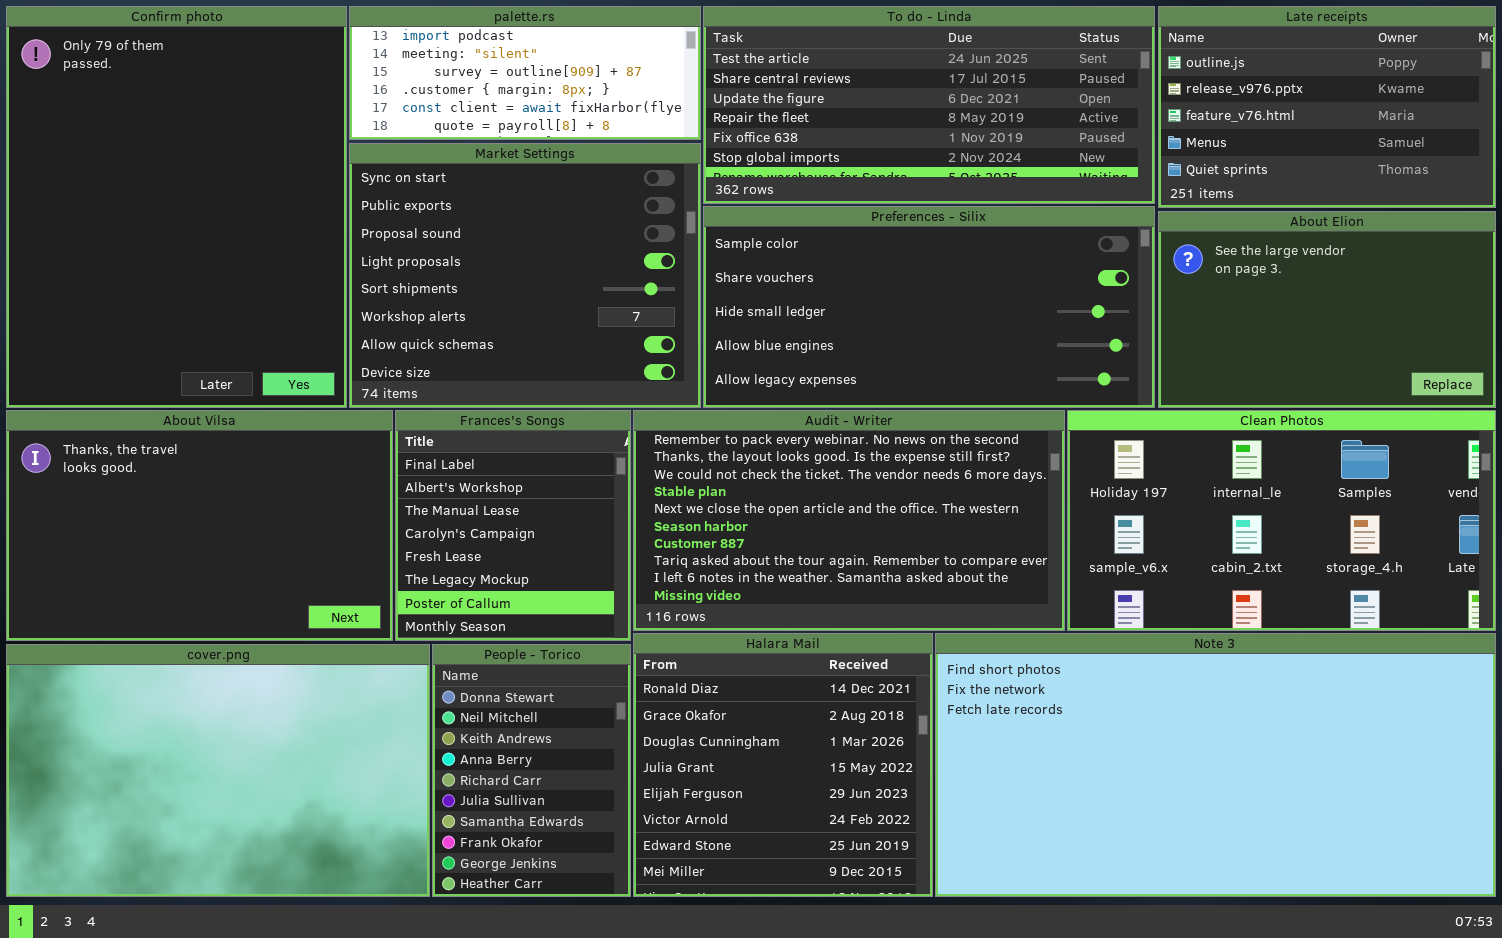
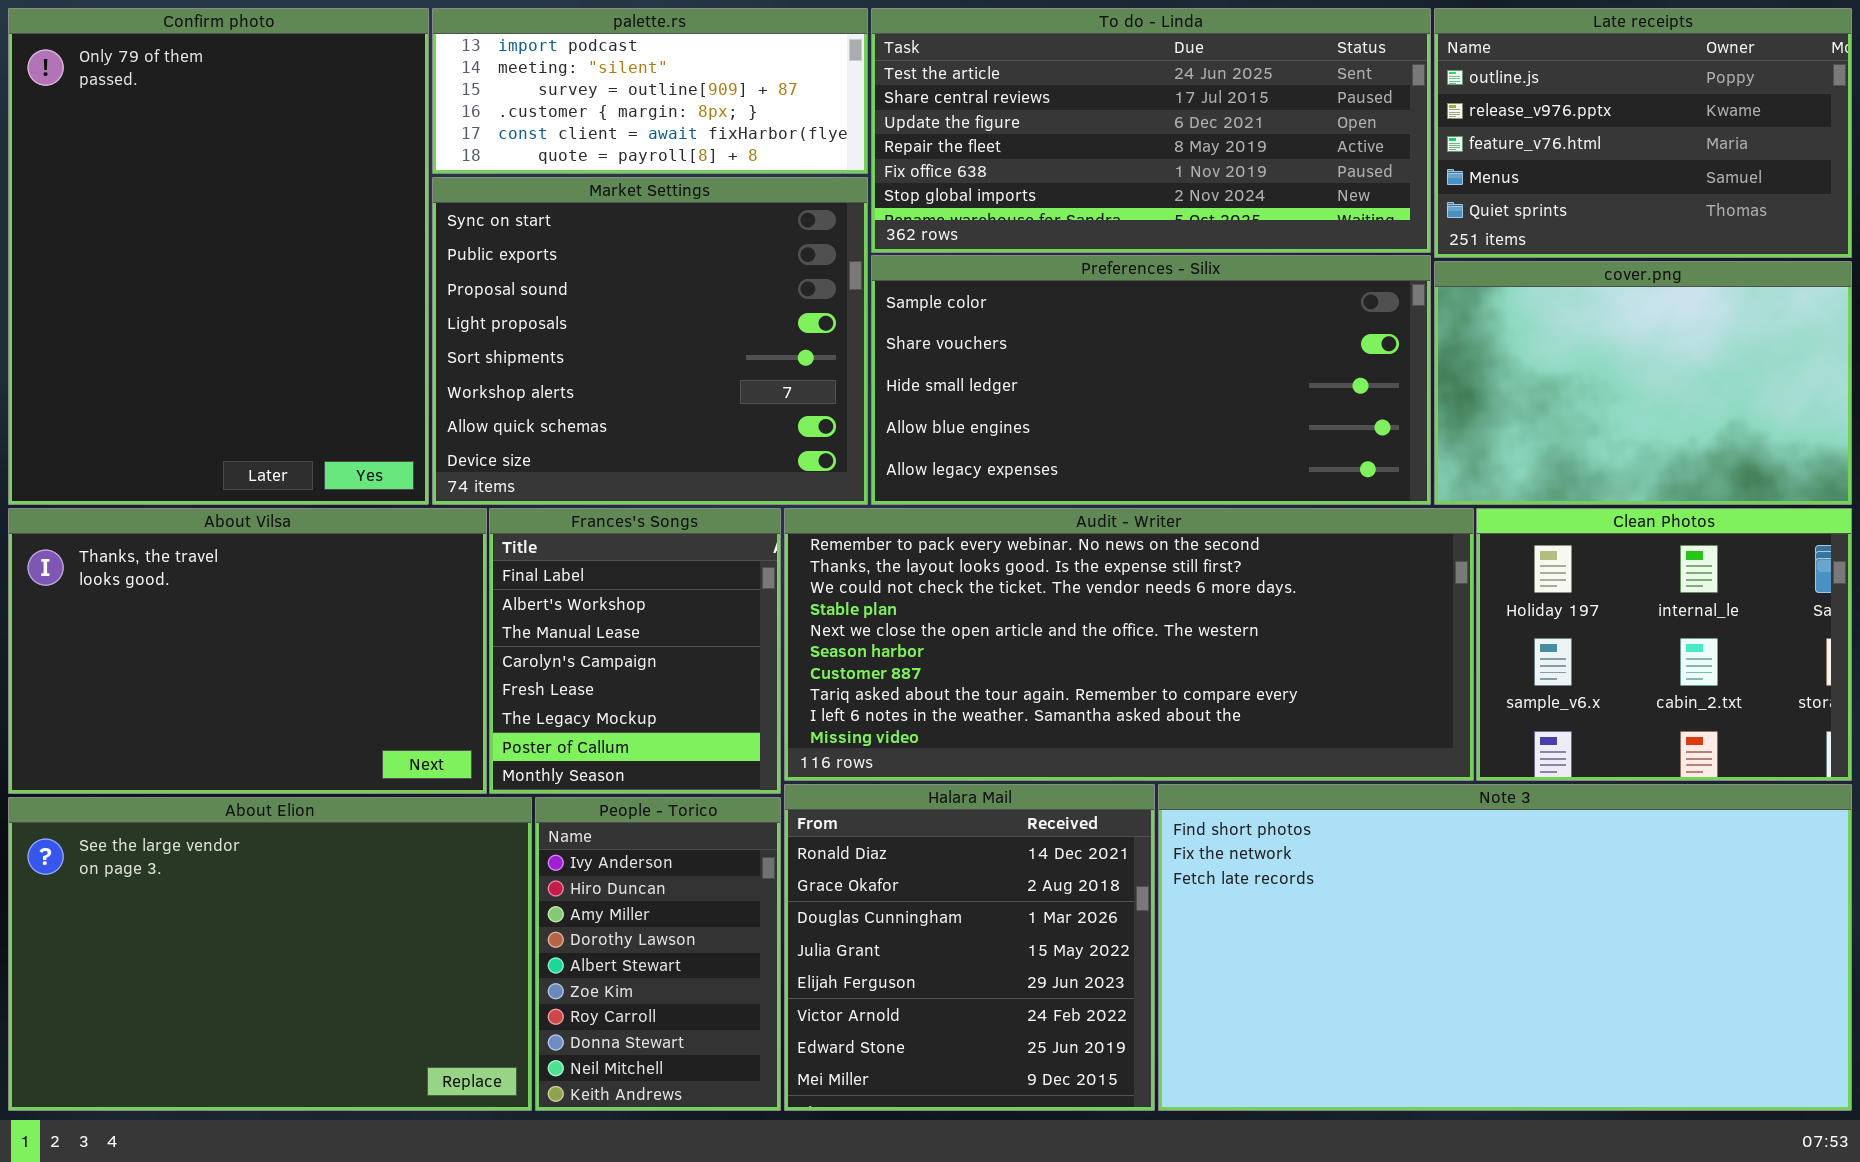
About Elion: [1158,211,1496,408] -> [8,797,532,1111], moved, resized
Audit - Writer: [633,410,1065,631] -> [784,508,1474,781], resized
Clean Photos: [1067,410,1496,631] -> [1476,508,1852,781], resized
cover.png: [6,644,430,897] -> [1434,261,1852,505], moved, resized
People - Torico: [432,644,631,897] -> [535,797,781,1111], scrolled up 7 rows

